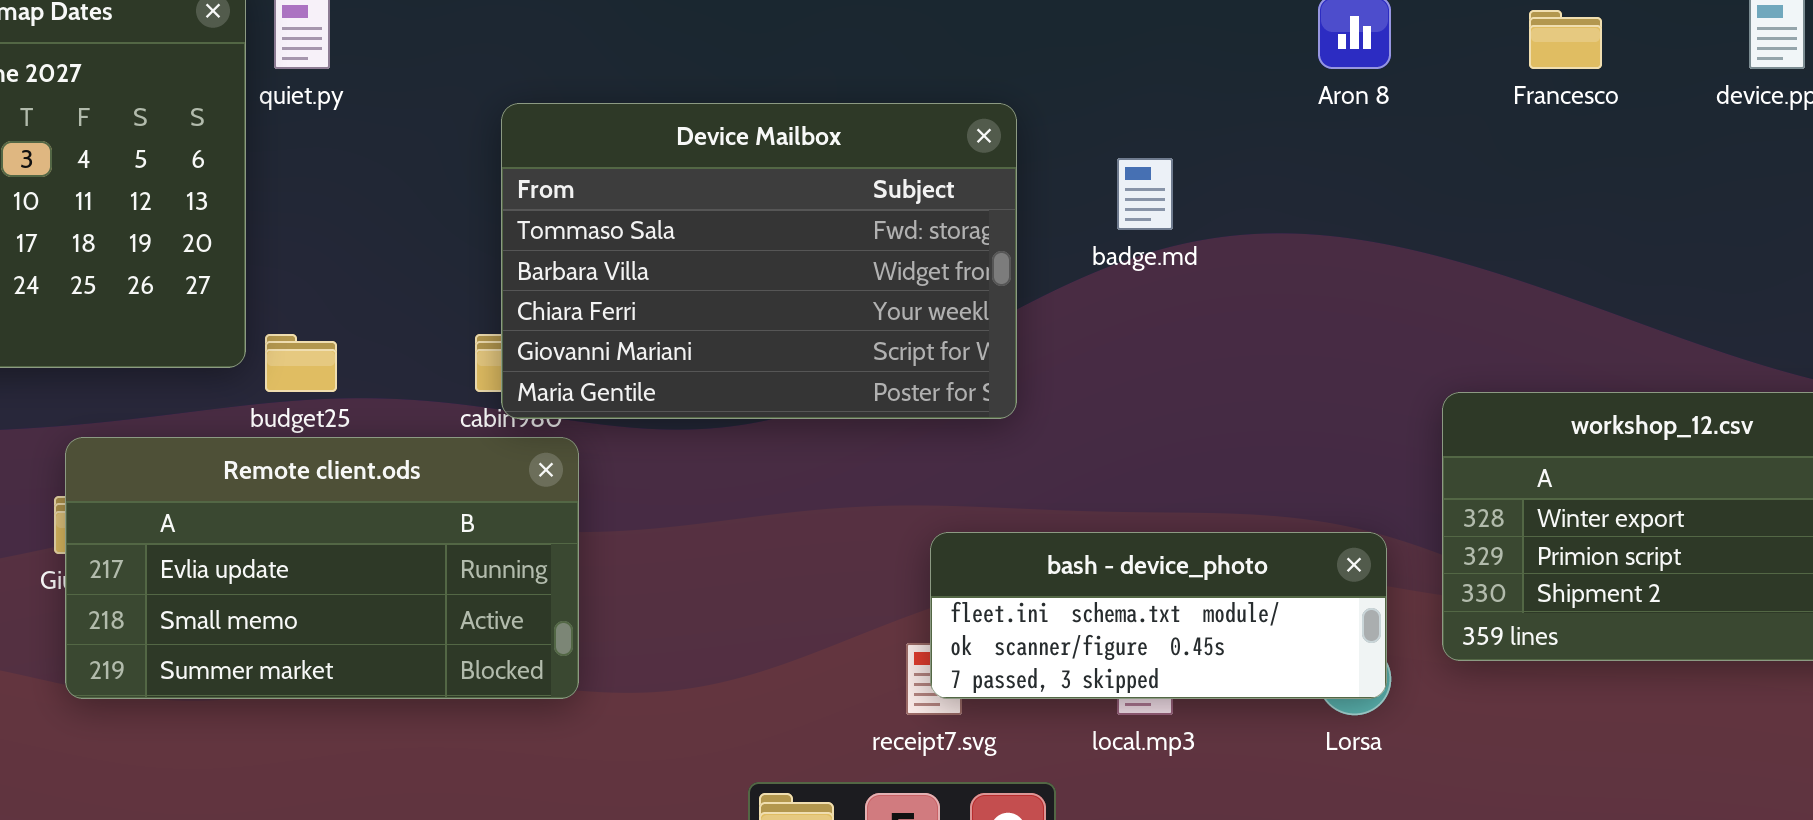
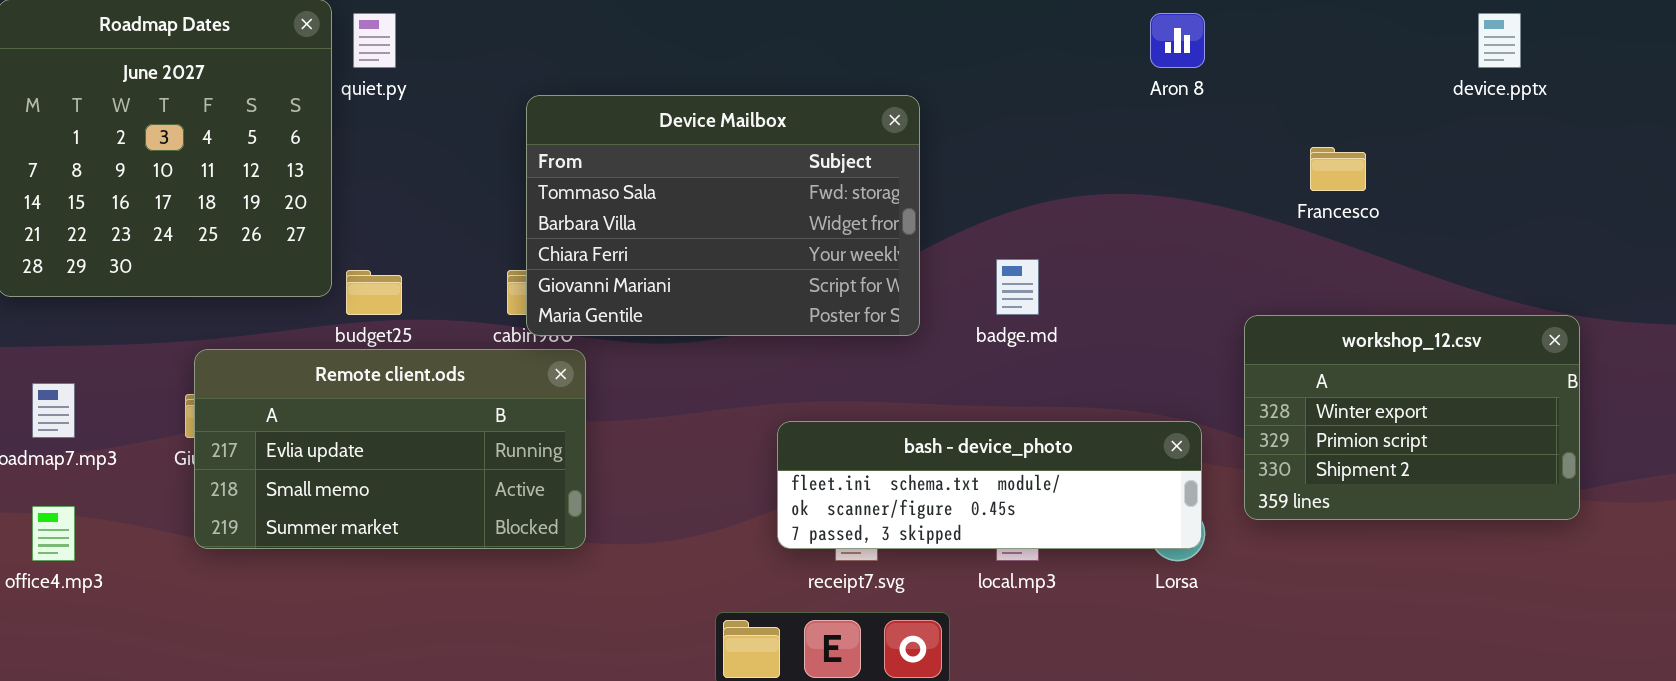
Francesco: [1529,10,1602,69] -> [1310,147,1366,191], moved
badge.md: [1117,158,1173,230] -> [996,259,1039,315], moved
bash - device_photo: [930,532,1387,699] -> [777,421,1202,549], resized

